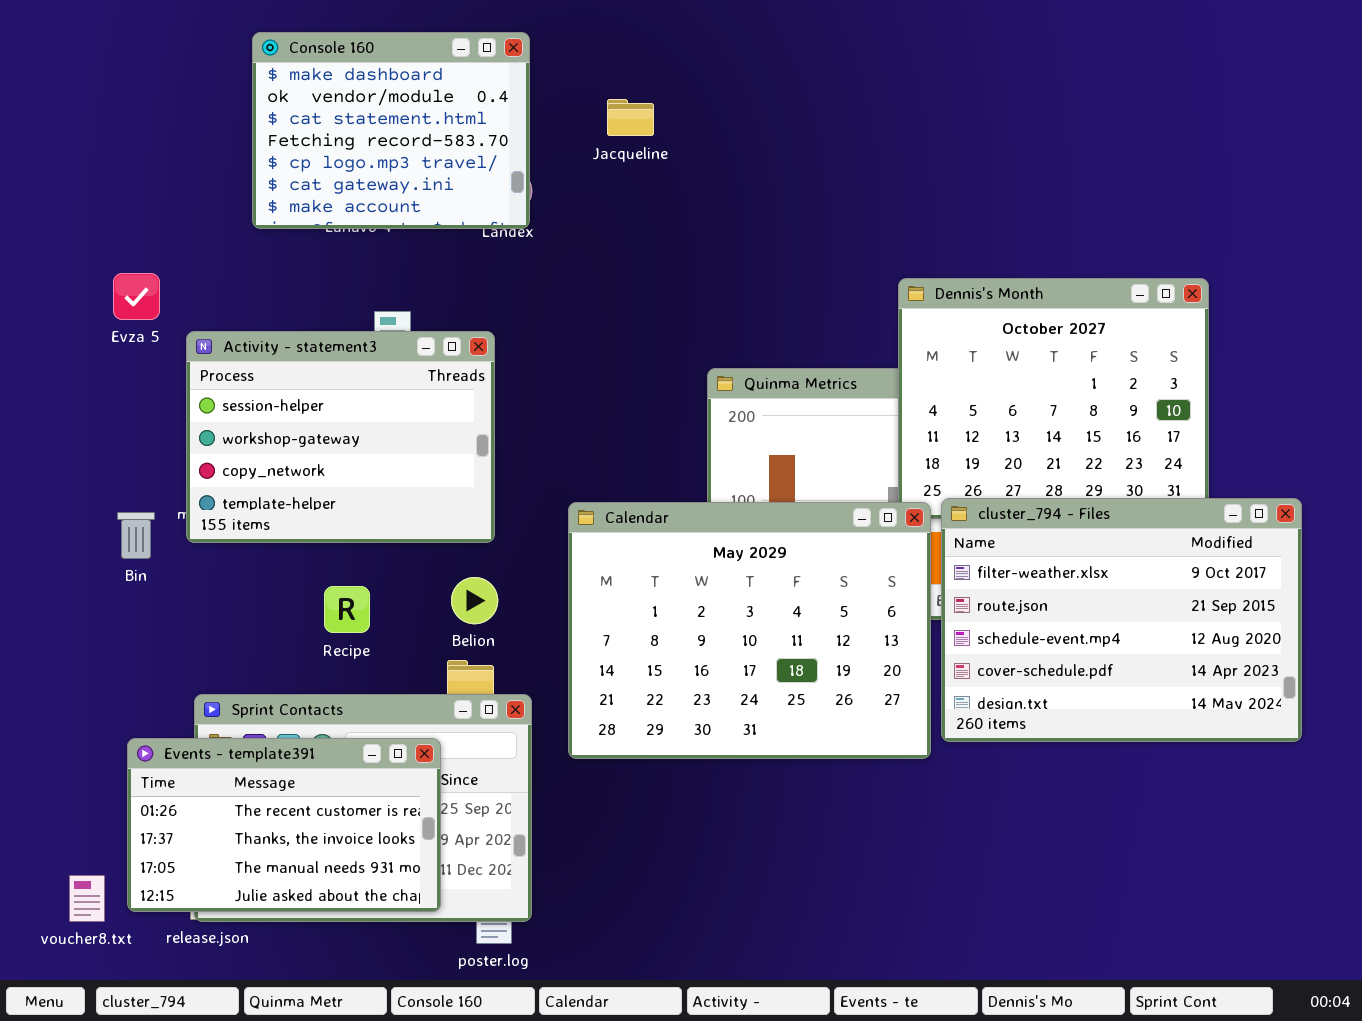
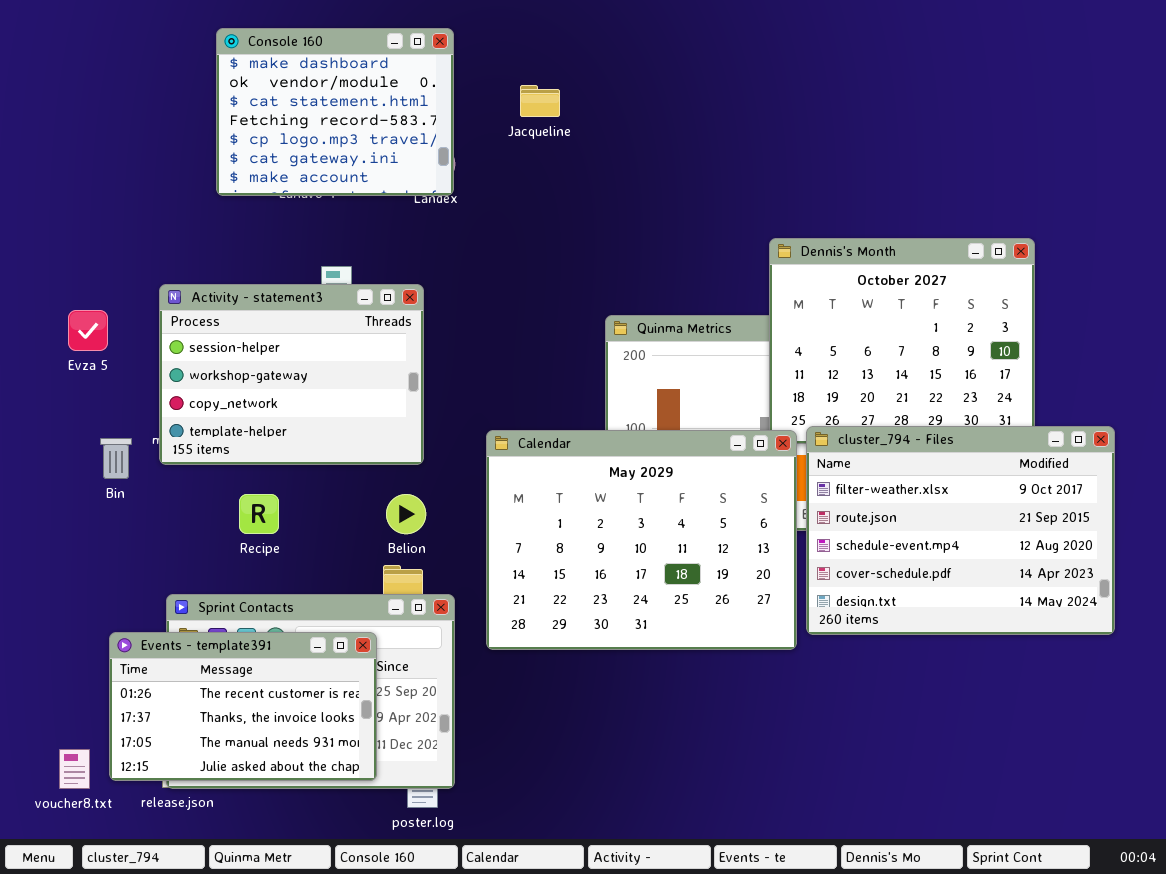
Evza 5: [113,273,160,320] -> [68,310,108,351], moved
Recipe: [324,586,370,633] -> [239,494,279,534], moved

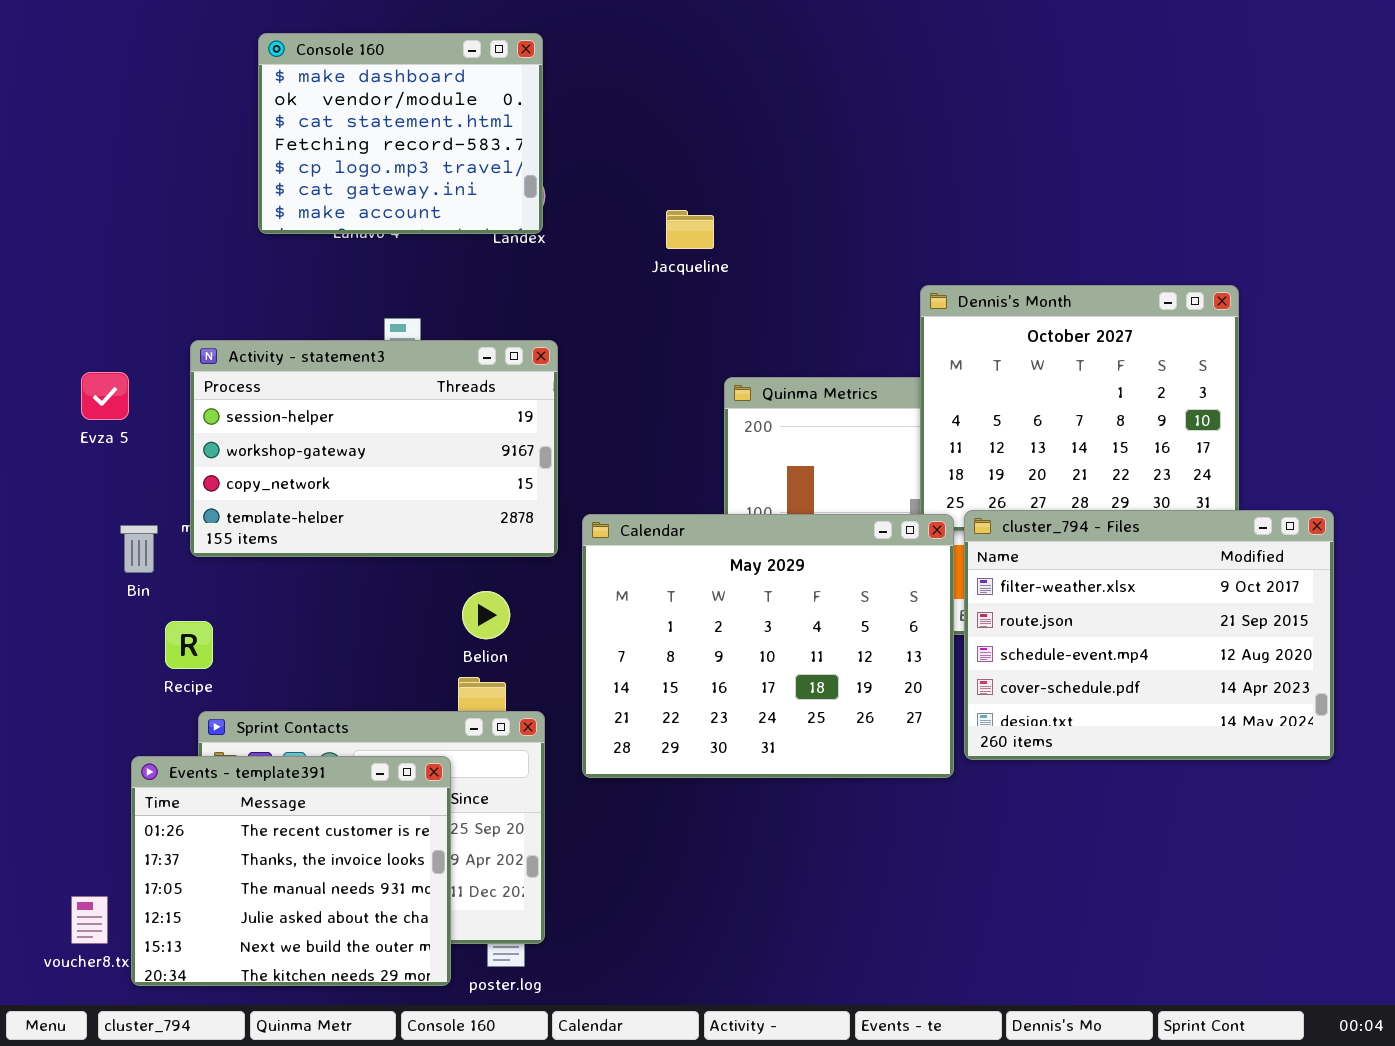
Jacqueline: [520,85,560,117] -> [666,210,714,249], moved
Activity - statement3: [159,284,424,465] -> [190,340,558,557], resized
Recipe: [239,494,279,534] -> [165,621,213,669], moved
Events - template391: [109,632,377,781] -> [131,756,451,986], resized

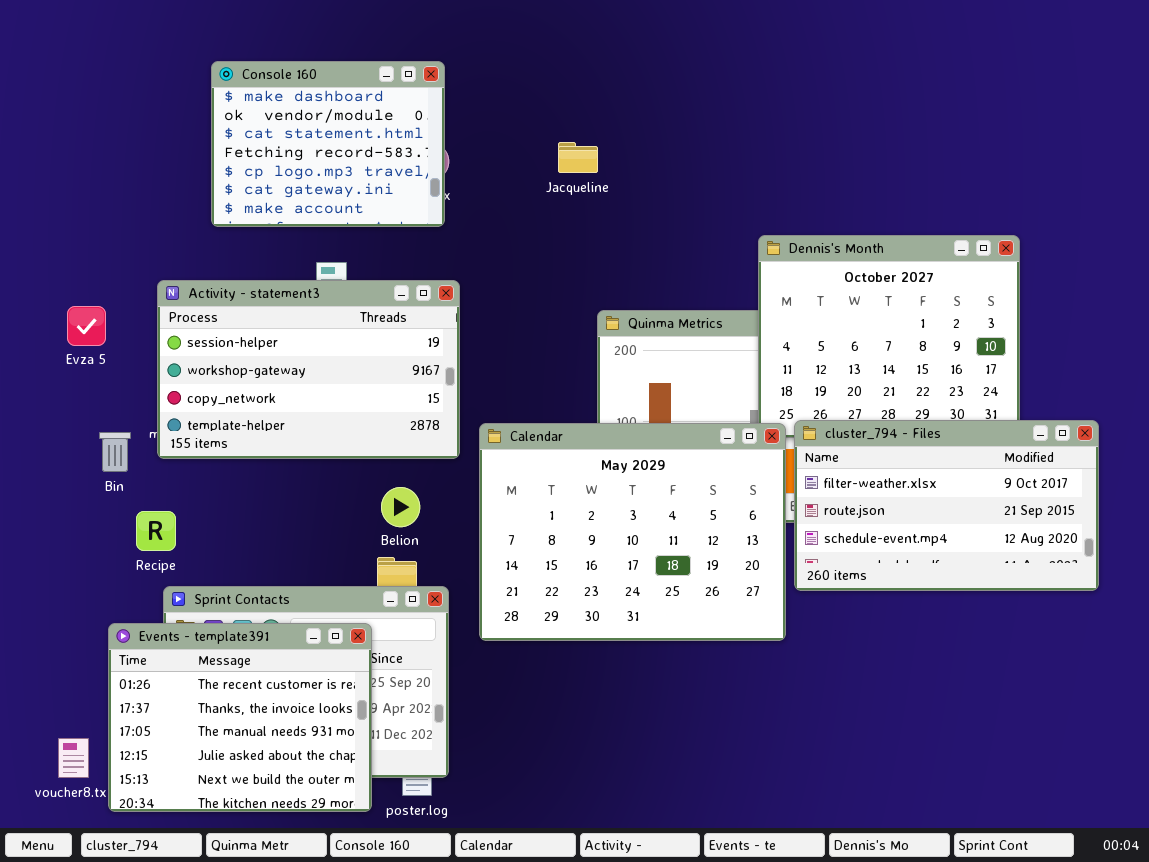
Console 160: [258,33,543,234] -> [211,61,445,227], moved
Jacqueline: [666,210,714,249] -> [558,142,598,173], moved
cluster_794 - Files: [964,510,1334,760] -> [794,420,1099,591], resized

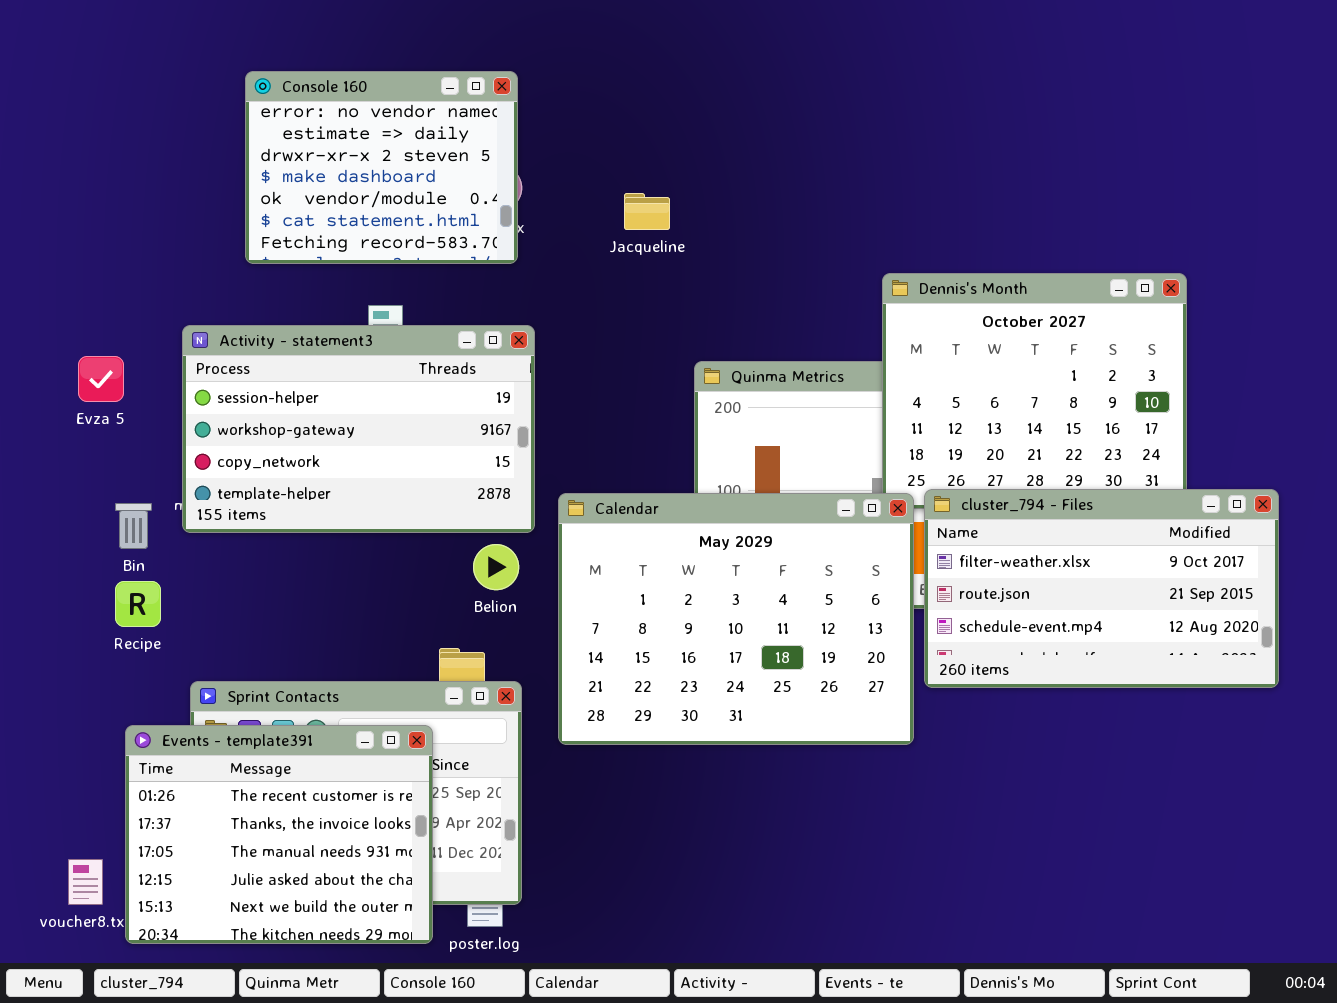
Console 160: [211,61,445,227] -> [245,71,518,264], scrolled up 3 rows
Jacqueline: [558,142,598,173] -> [624,193,670,230], moved
Belion: [381,487,420,527] -> [473,544,519,590], moved
Recipe: [136,511,176,551] -> [115,581,161,627], moved

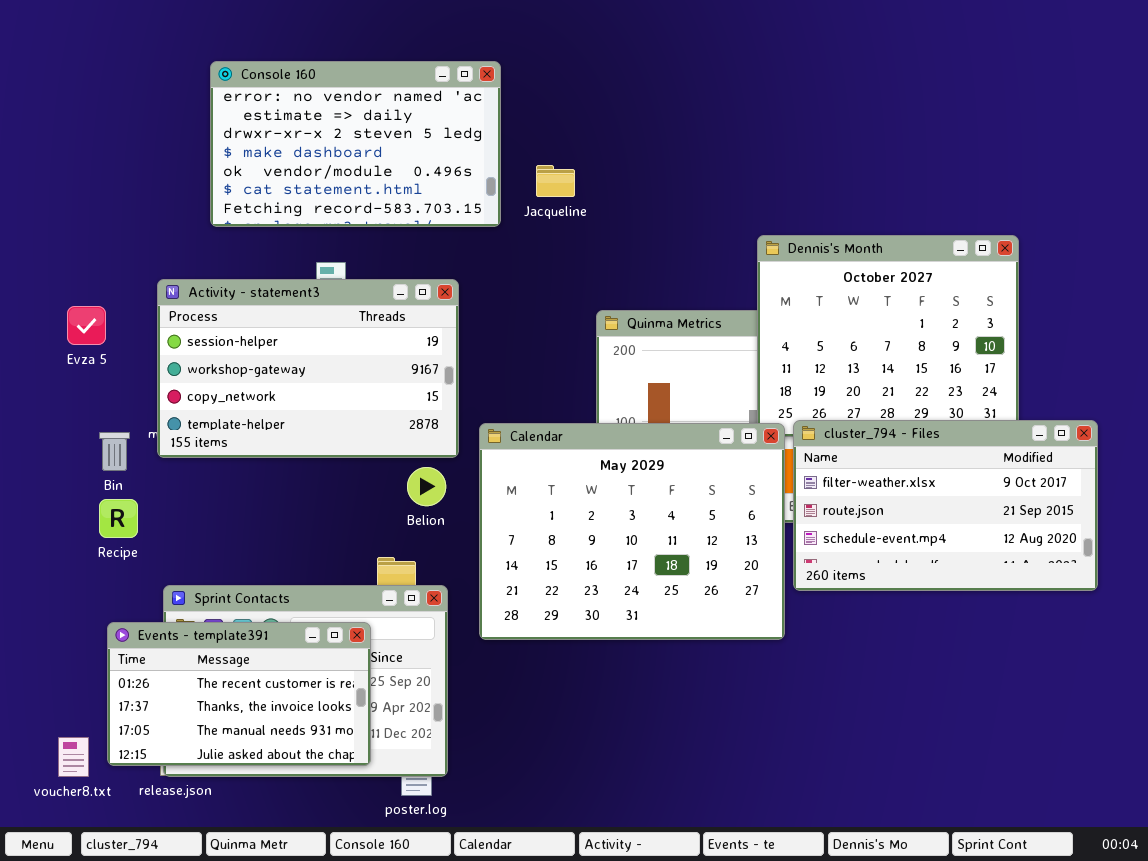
Console 160: [245,71,518,264] -> [210,61,501,227], resized
Events - template391: [125,725,433,944] -> [107,622,371,766], resized

